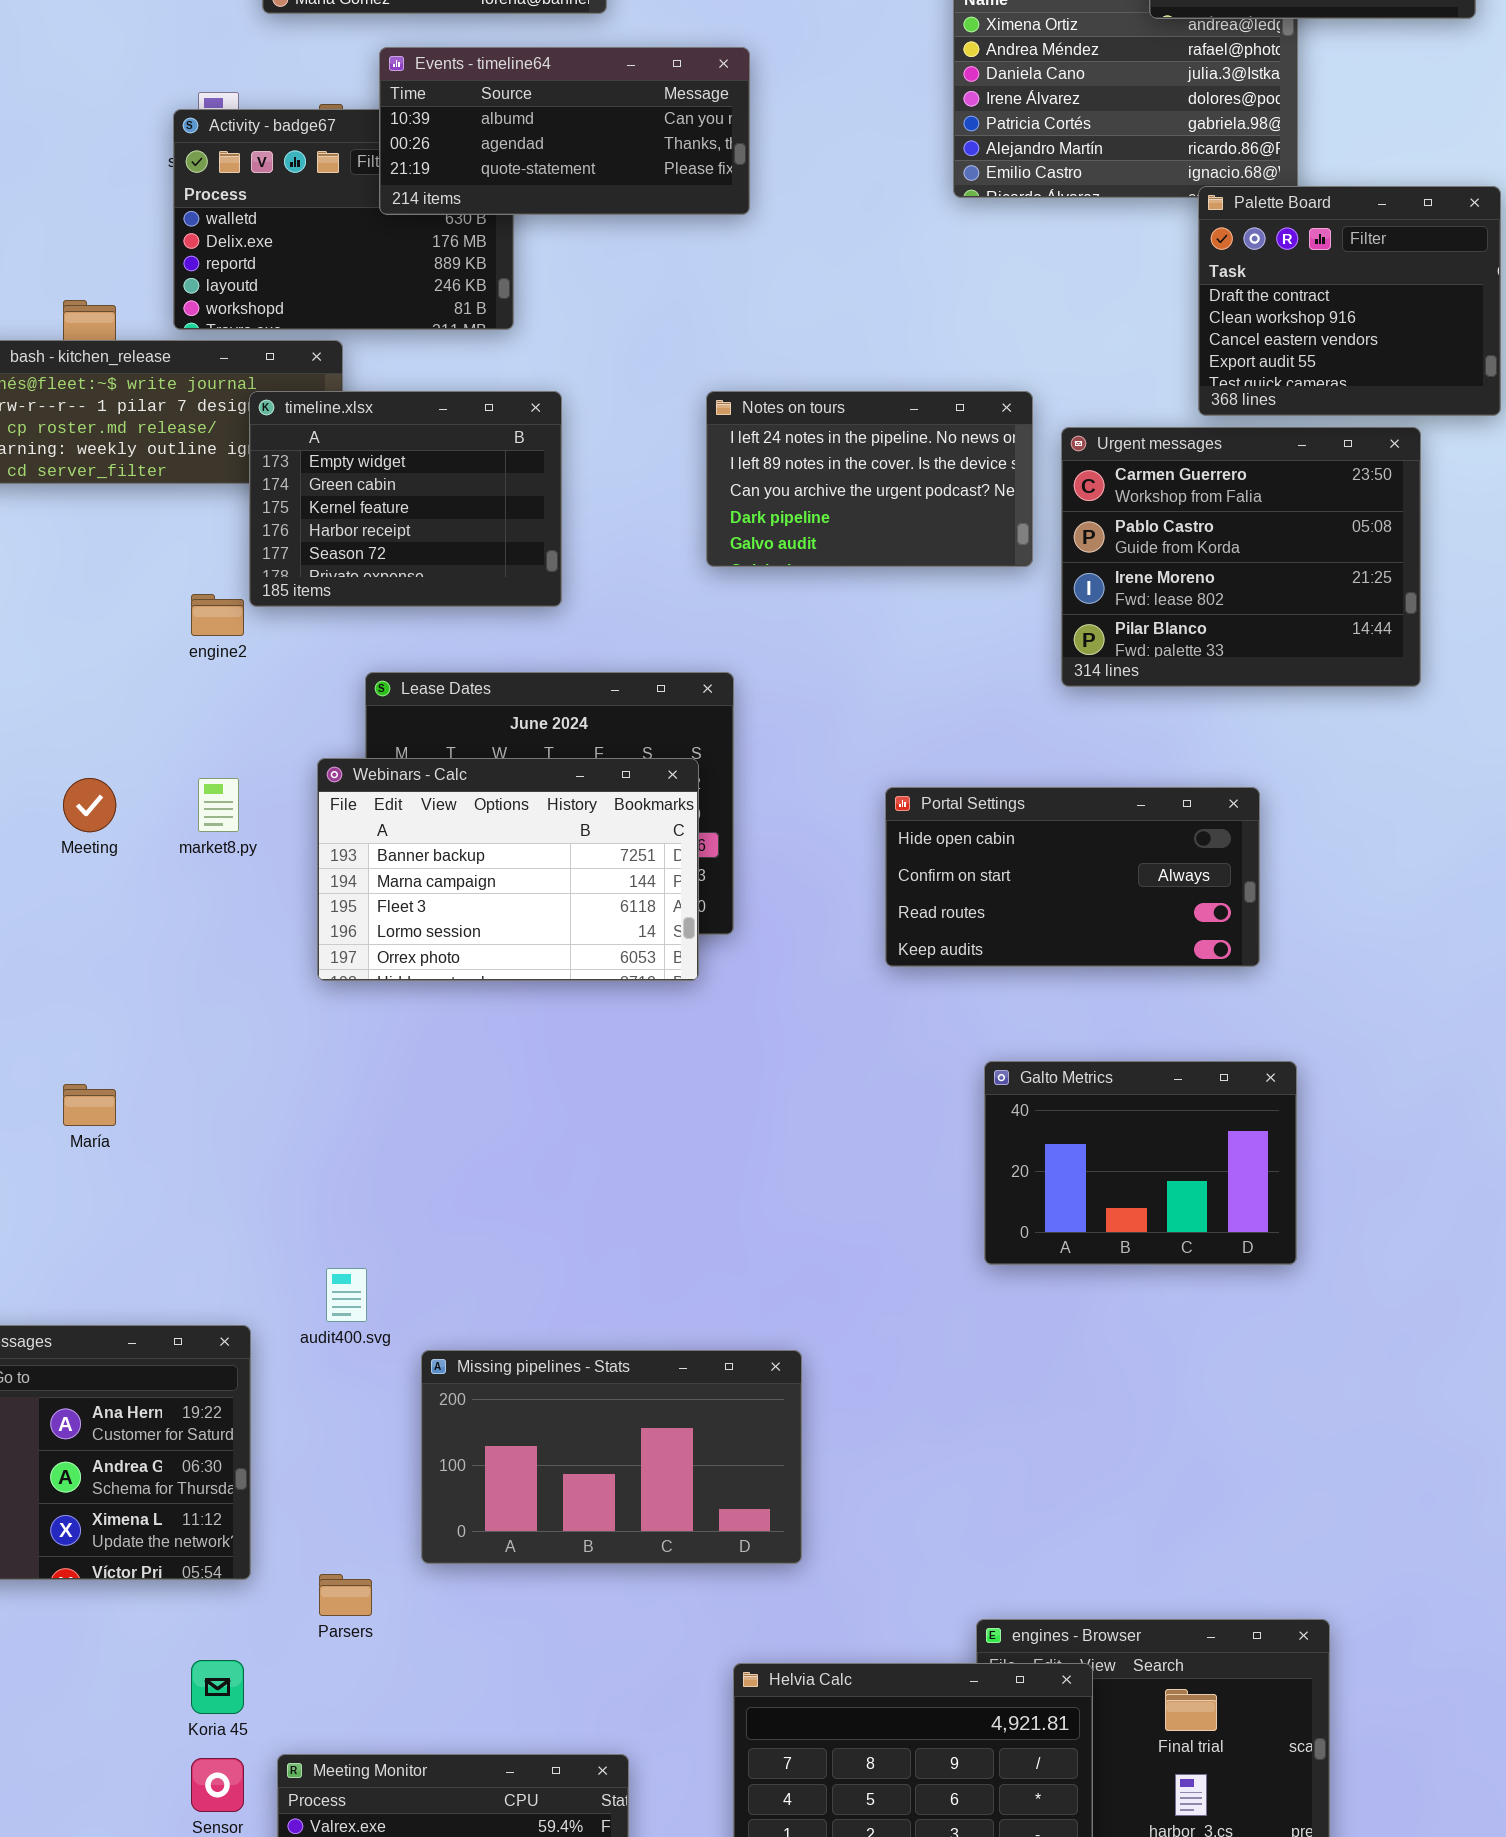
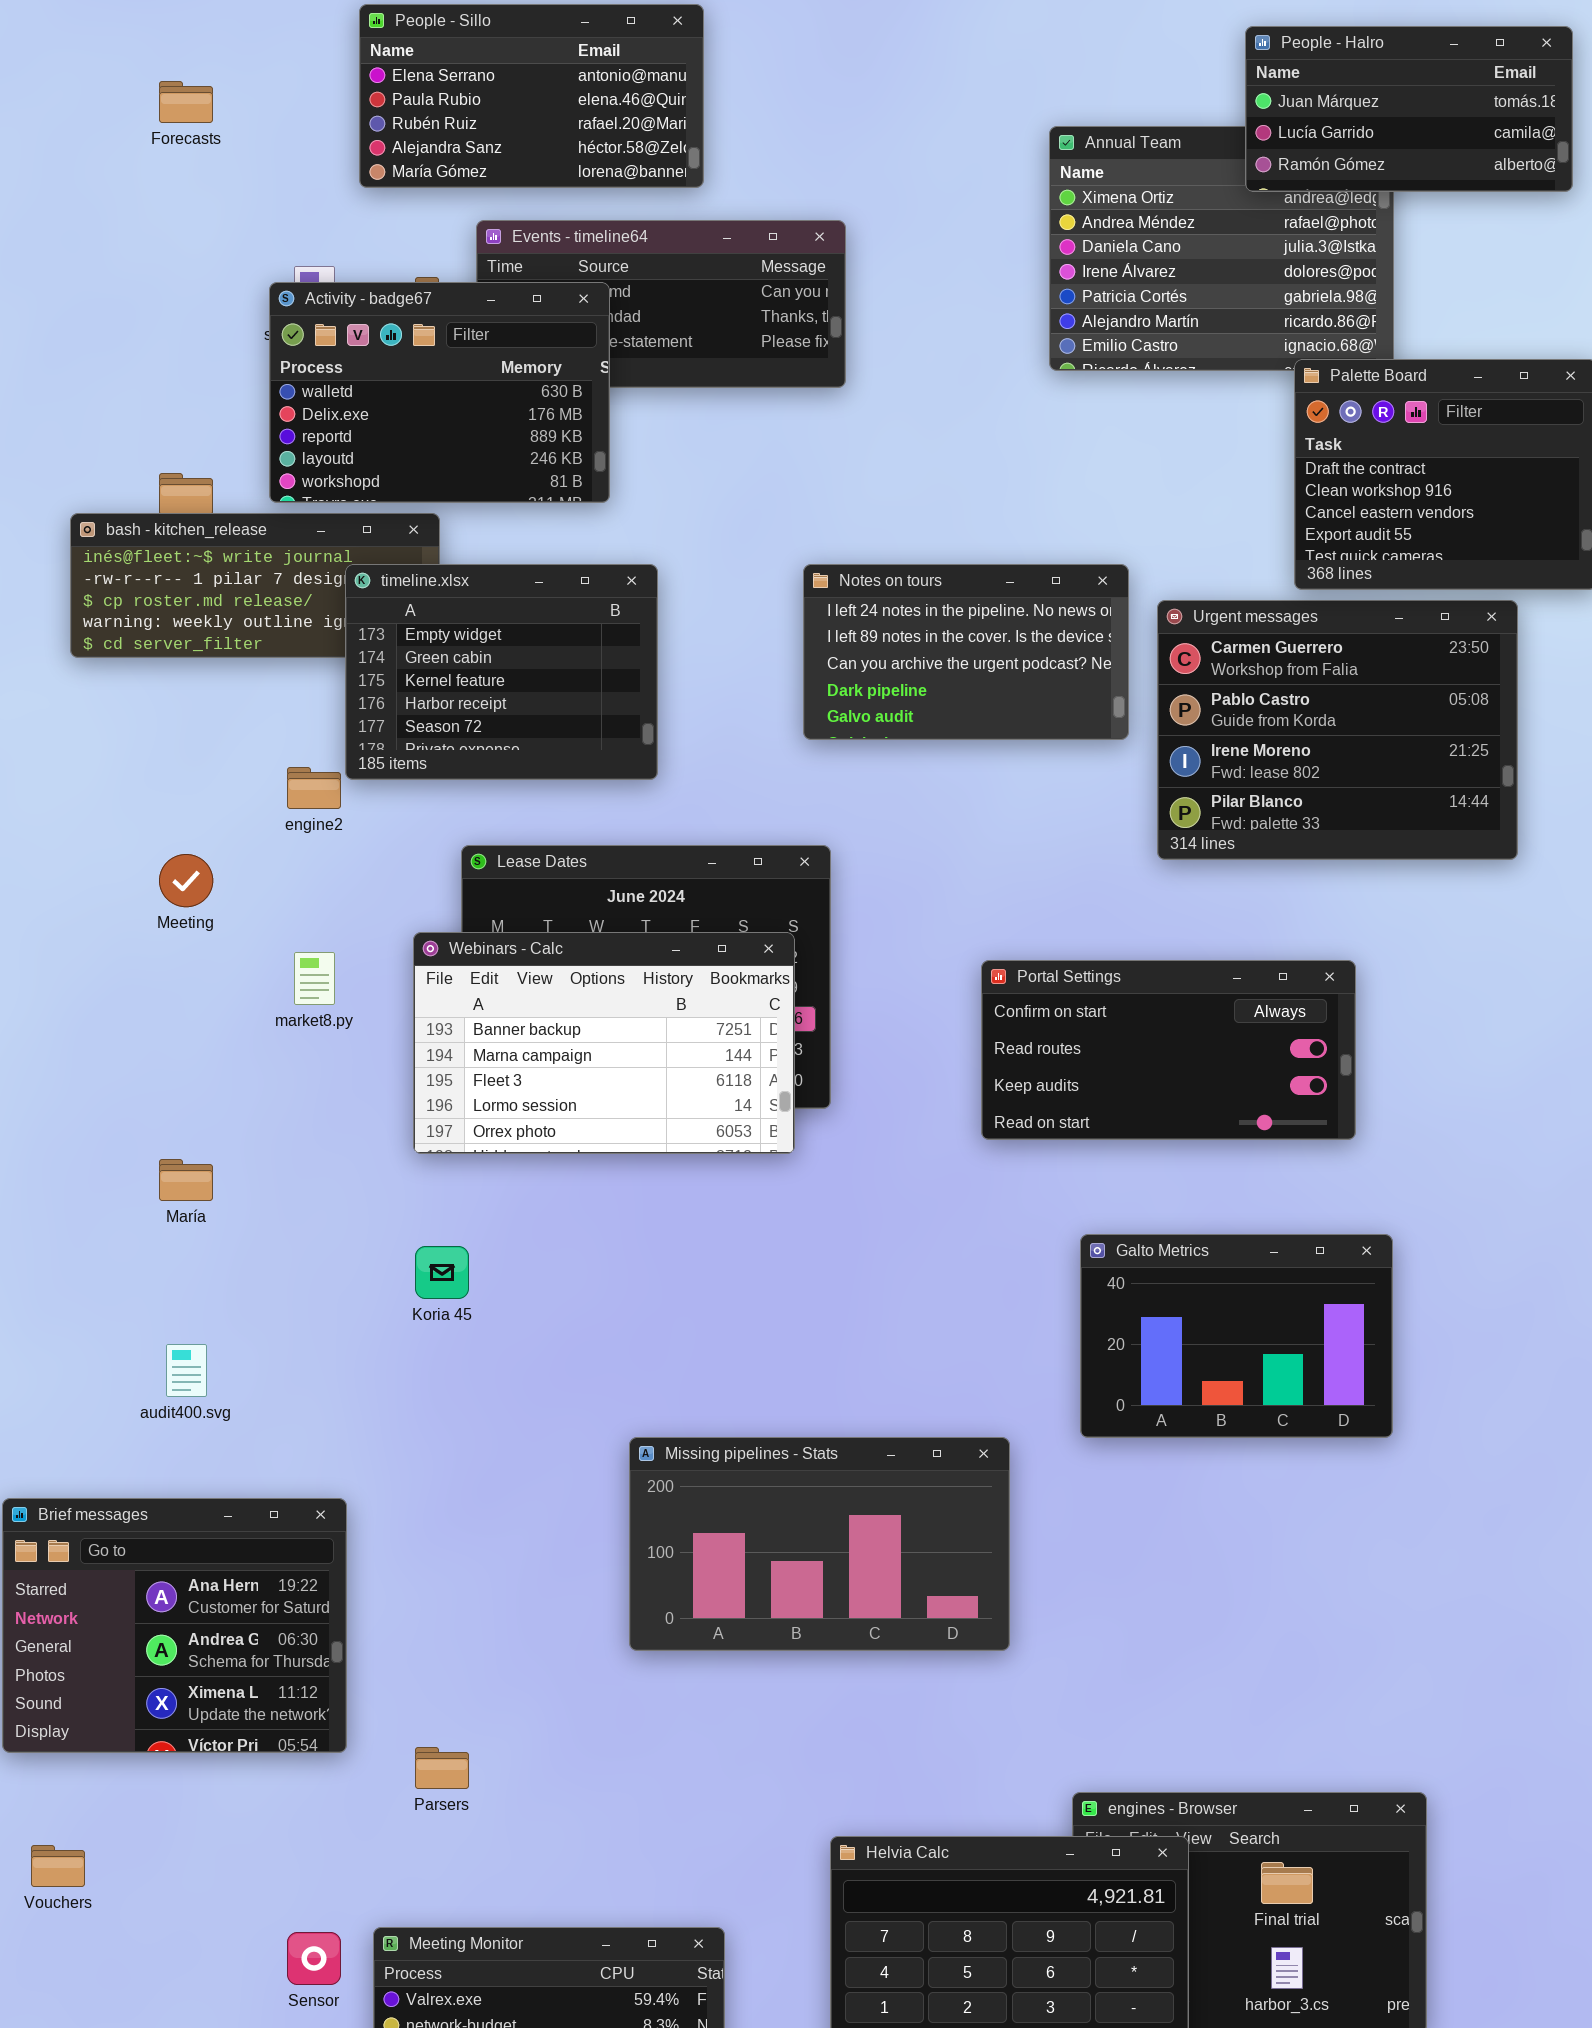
Activity - badge67: [173,109,514,330] -> [269,282,610,503], raised
Meeting: [63,778,116,832] -> [159,854,213,907], moved
Portal Settings: [885,787,1260,967] -> [981,960,1356,1140], scrolled down 1 row
María: [63,1084,116,1126] -> [159,1159,213,1201], moved
audit400.svg: [326,1268,367,1322] -> [166,1344,207,1397], moved
Missing pipelines - Stats: [421,1350,802,1564] -> [629,1437,1010,1651], moved
Koria 45: [191,1660,244,1714] -> [415,1246,469,1299], moved

